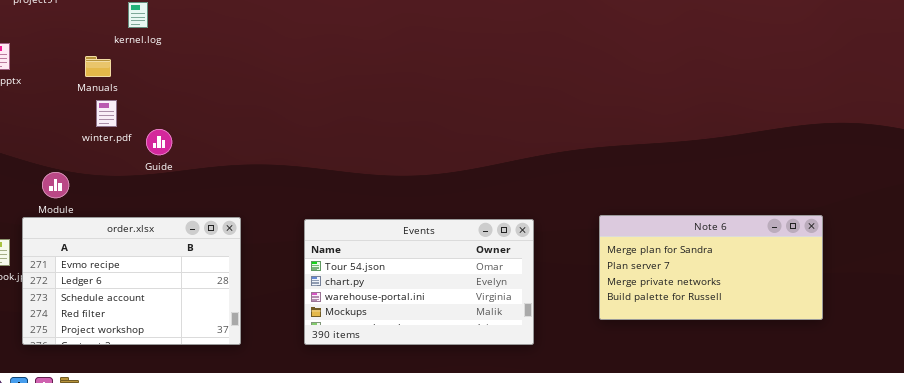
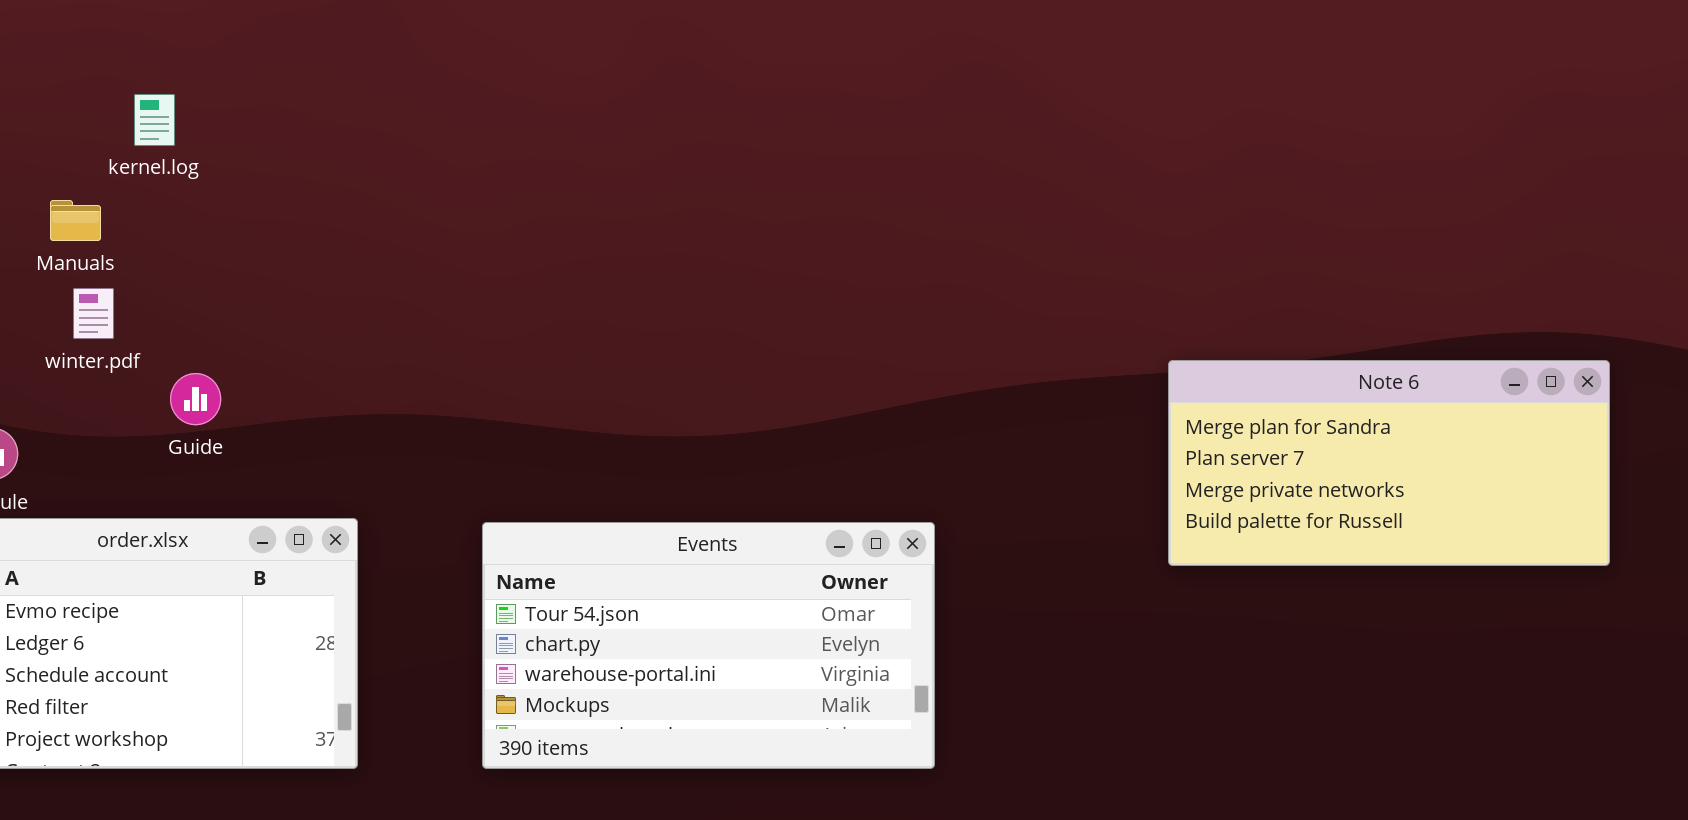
Guide: [146,129,172,155] -> [170,373,221,425], moved
Note 6: [599,215,823,320] -> [1168,360,1610,566], moved

